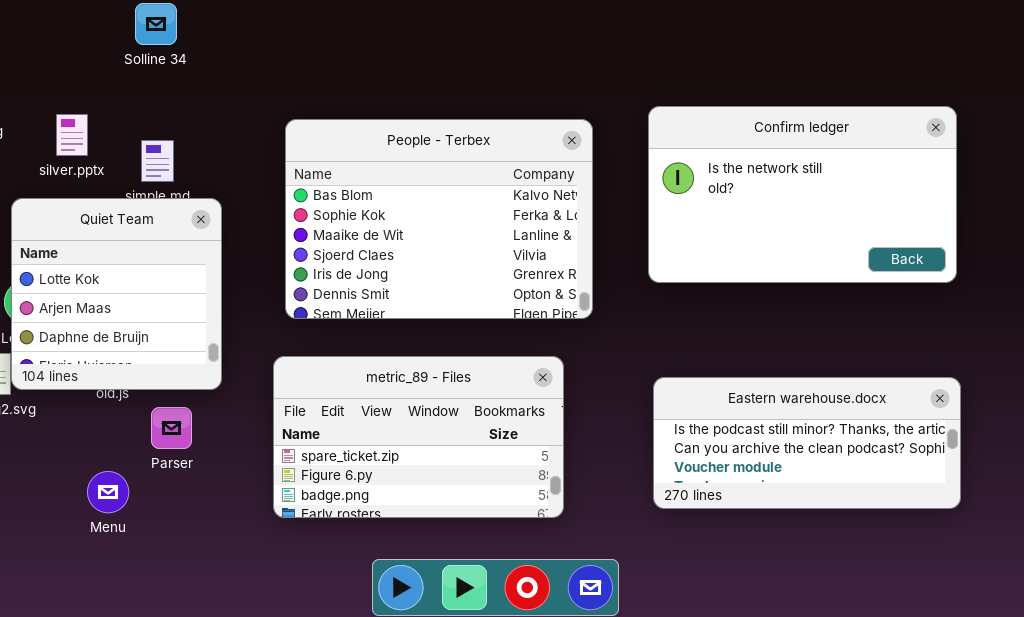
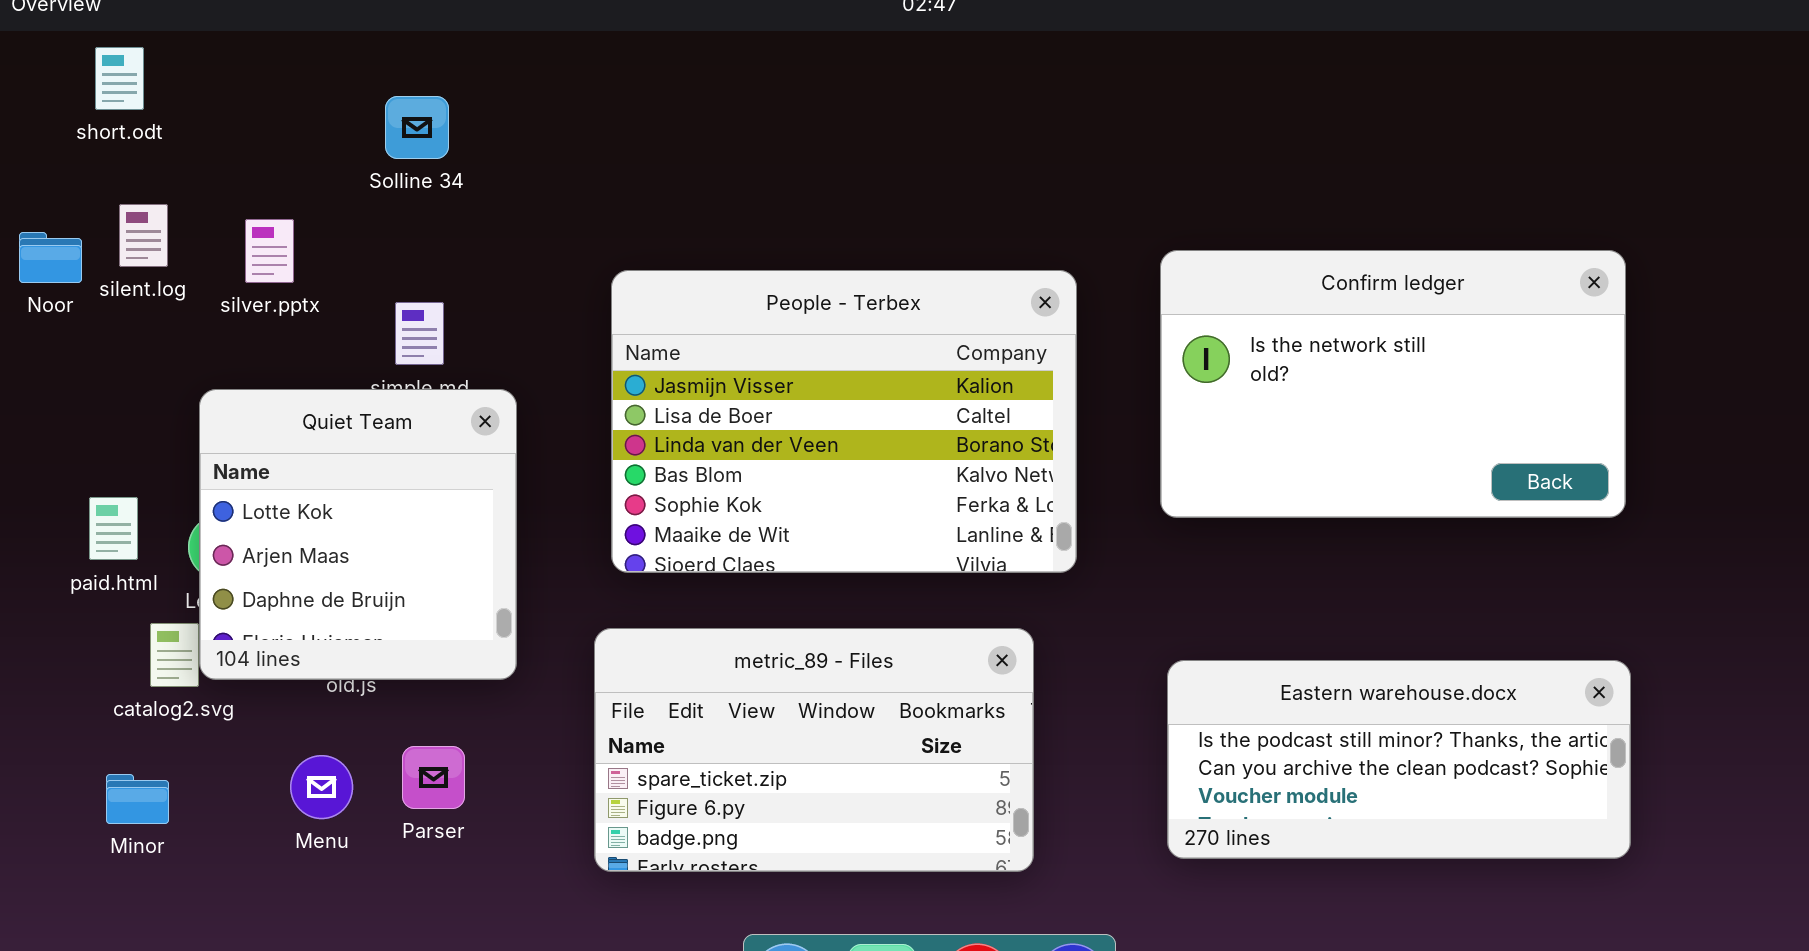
silver.pptx: [56,114,88,156] -> [245,219,294,283], moved
People - Terbex: [285,119,593,319] -> [611,270,1077,573], scrolled up 3 rows
Parser: [151,407,192,449] -> [402,746,465,809], moved
Menu: [87,471,129,513] -> [290,755,353,819], moved

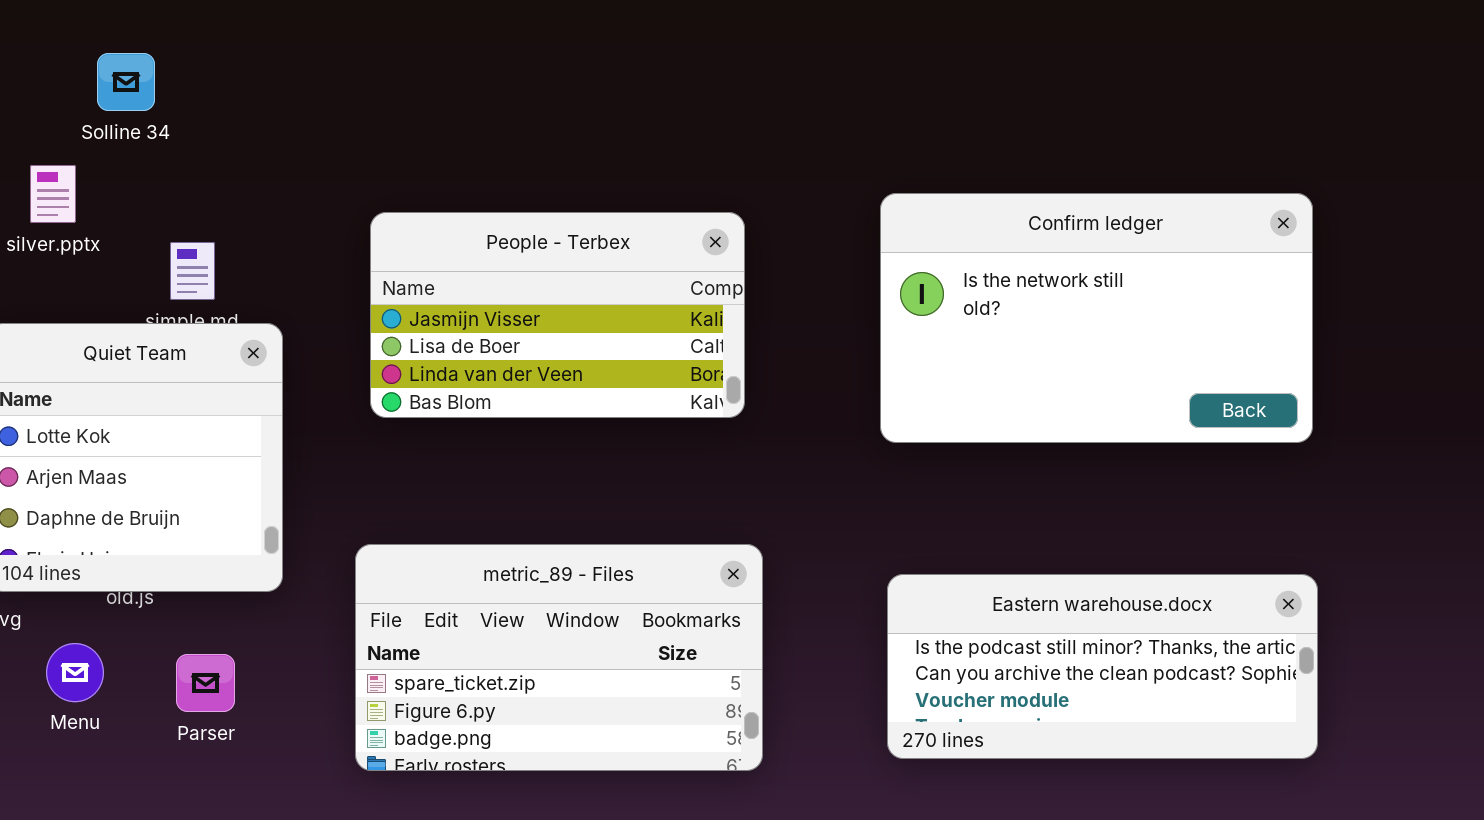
Solline 34: [385,96,449,159] -> [97,53,155,111], moved
People - Terbex: [611,270,1077,573] -> [370,212,745,418], resized
Menu: [290,755,353,819] -> [46,643,104,702], moved

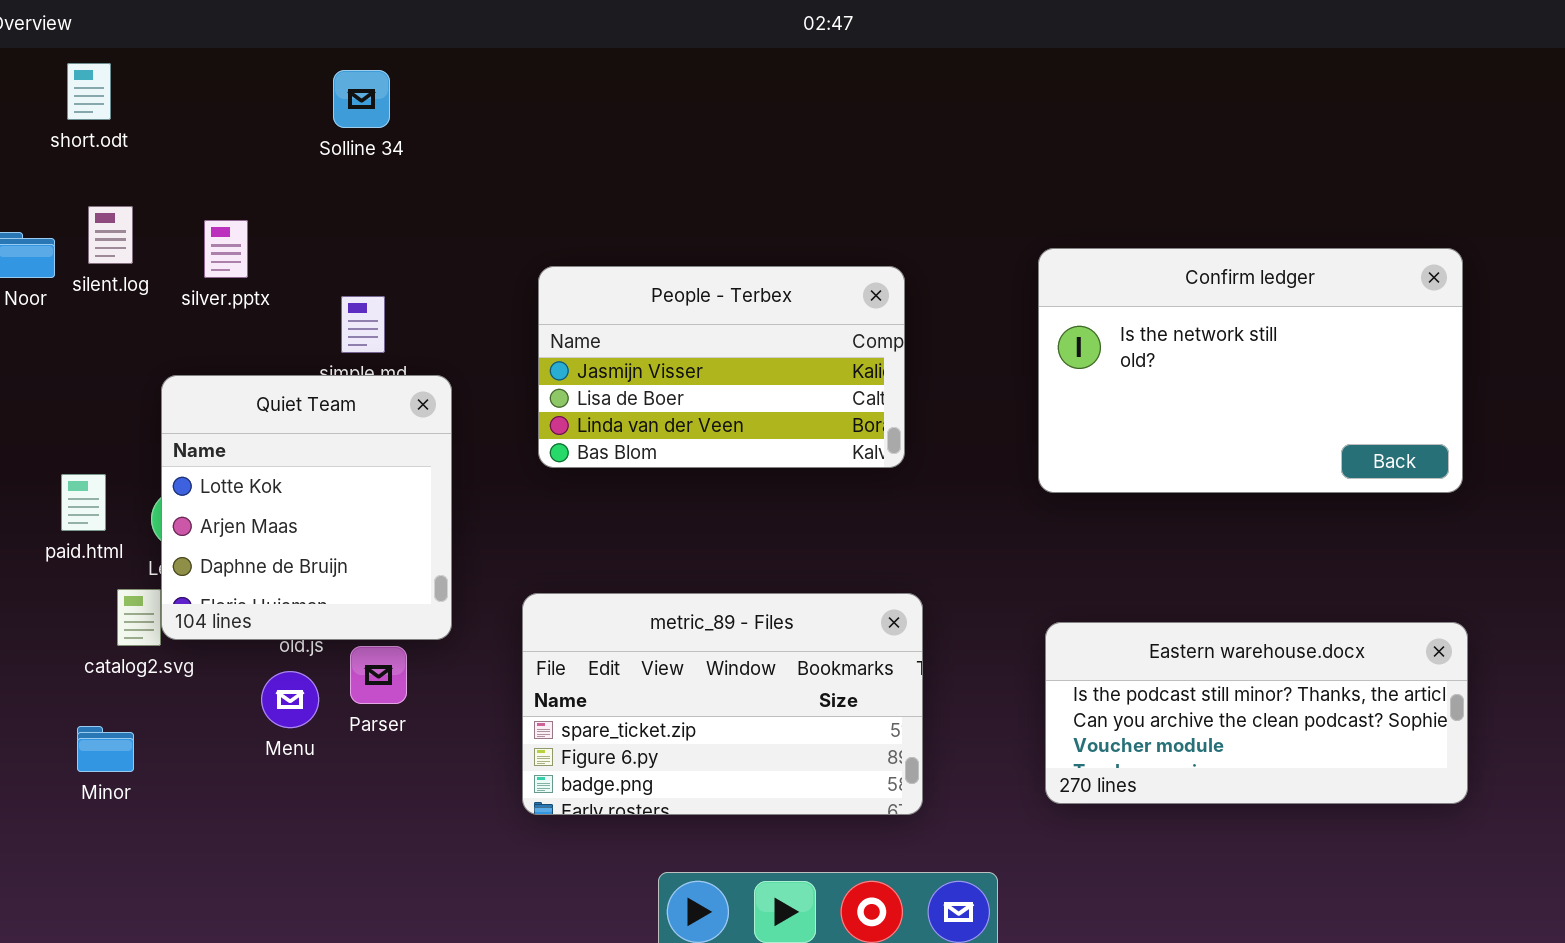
Solline 34: [97,53,155,111] -> [333,70,390,128], moved
Menu: [46,643,104,702] -> [261,671,319,728], moved
Parser: [176,654,235,712] -> [350,646,407,704], moved

